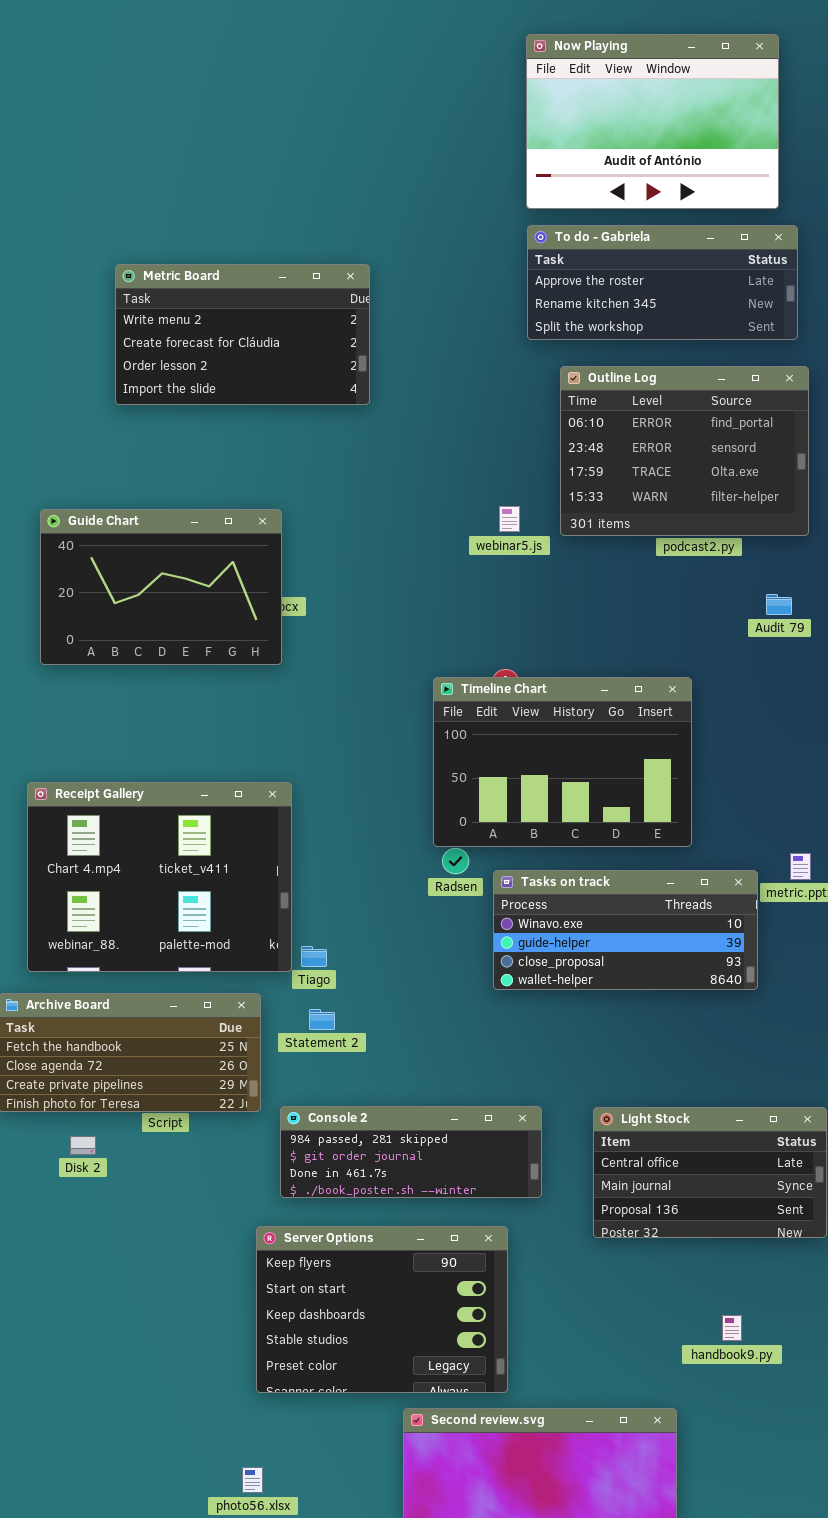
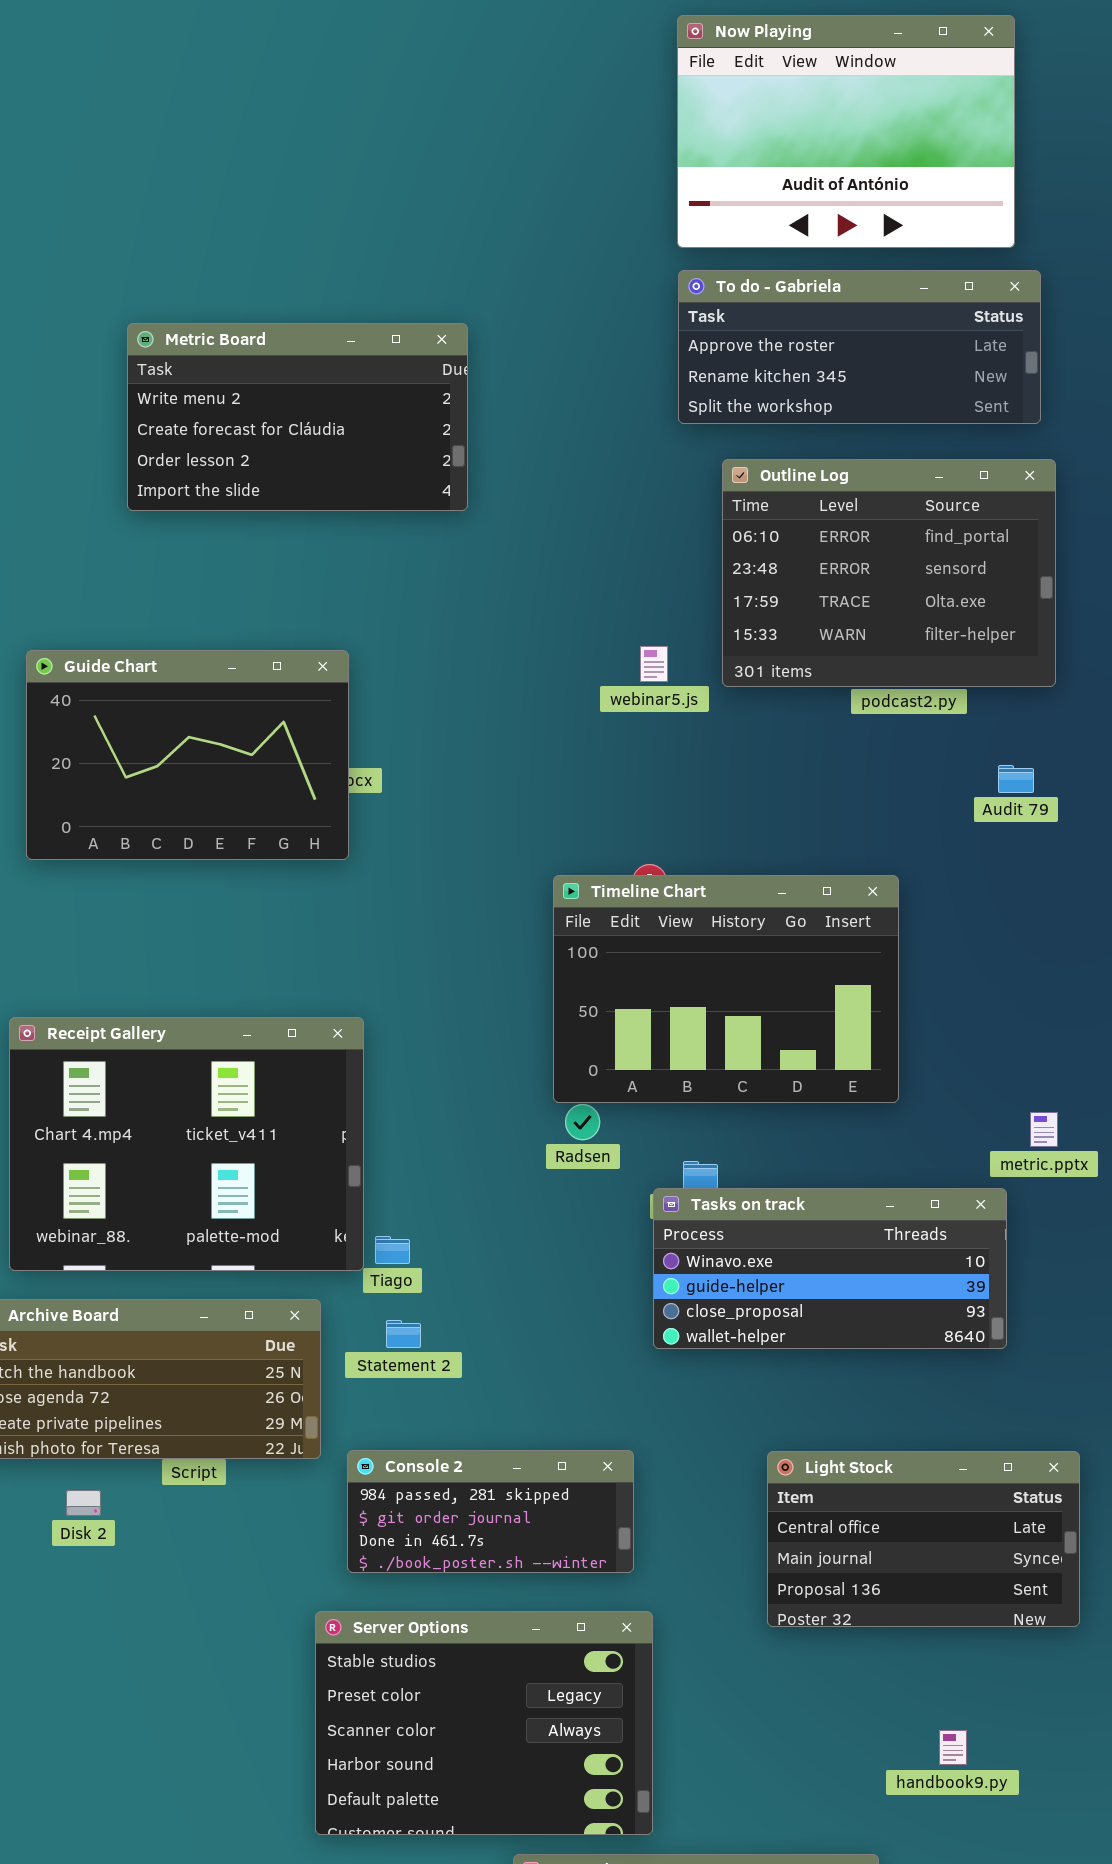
Tasks on track: [493,870,758,990] -> [653,1188,1007,1349], moved
Console 2: [280,1106,542,1198] -> [347,1450,634,1573], resized
Server Options: [256,1226,508,1393] -> [315,1611,653,1835], scrolled down 3 rows

